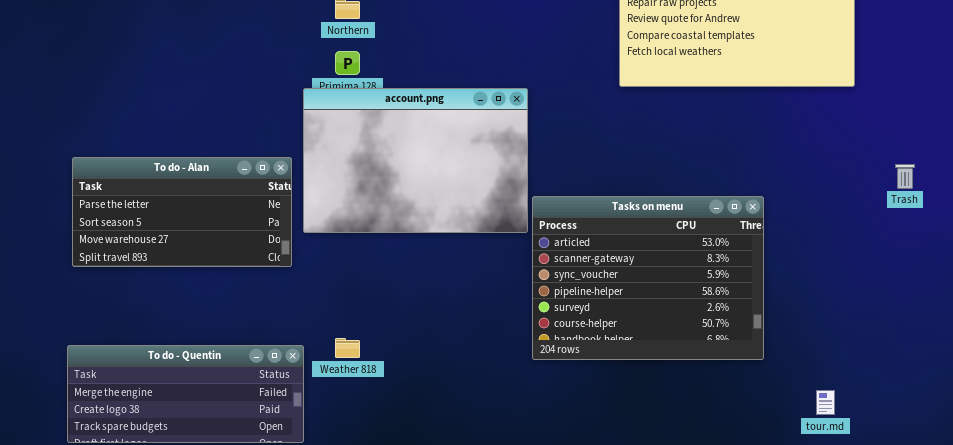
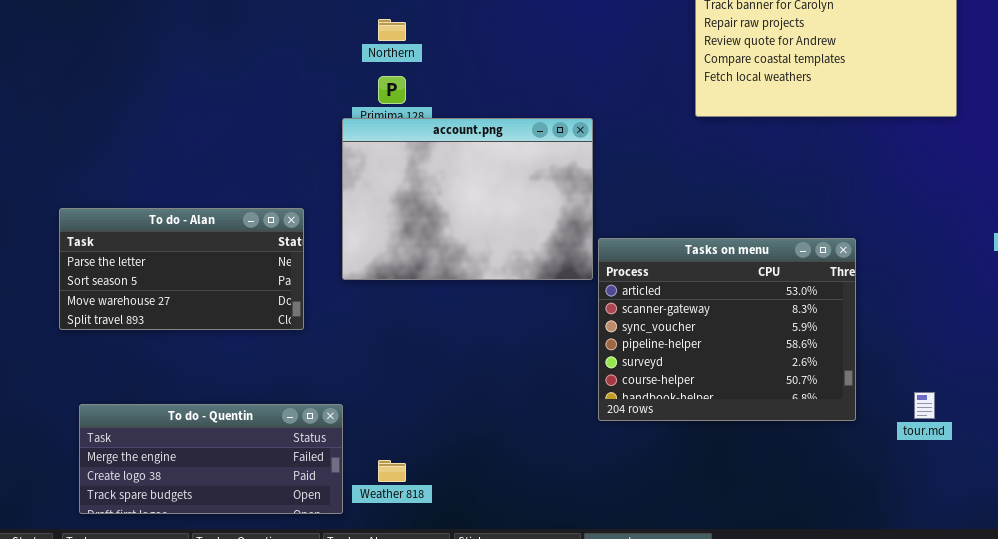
To do - Alan: [72,157,292,267] -> [59,208,304,330], moved
Weather 818: [335,338,360,358] -> [378,460,406,482], moved
tour.md: [816,390,835,415] -> [914,392,935,419], moved

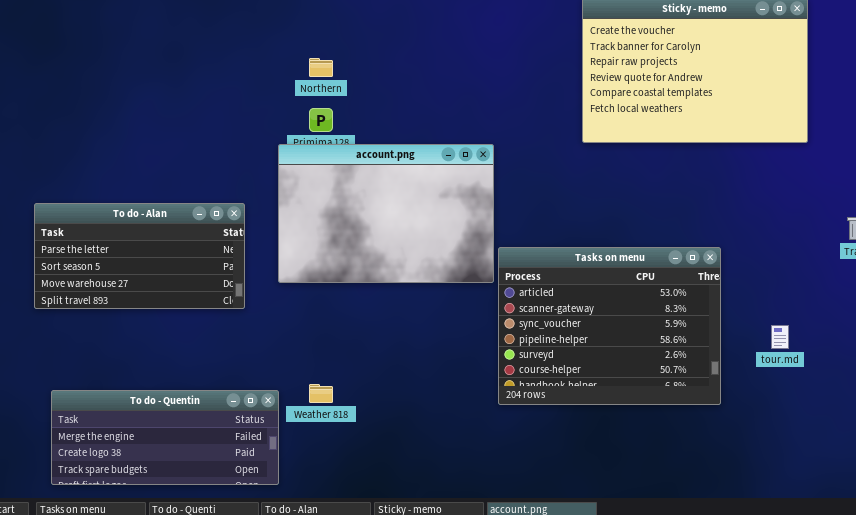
To do - Alan: [59,208,304,330] -> [34,203,245,309], moved
tour.md: [914,392,935,419] -> [771,325,789,349], moved
Weather 818: [378,460,406,482] -> [309,384,333,403], moved

